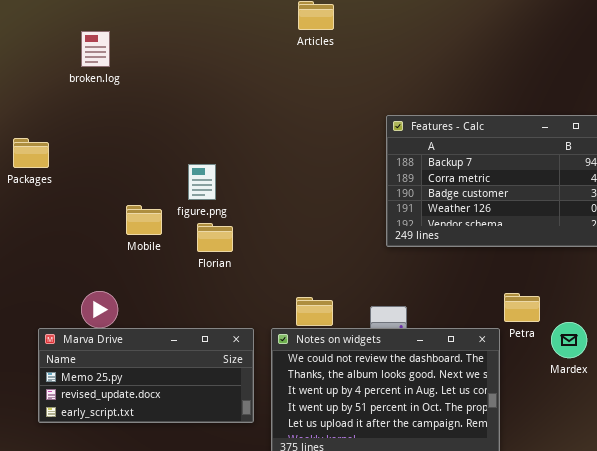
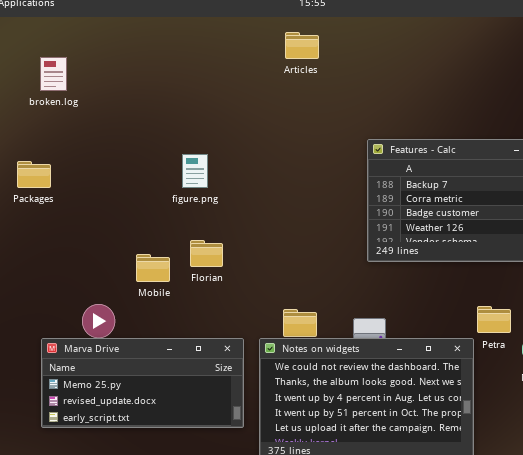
broken.log: [81,31,110,67] -> [40,57,67,91], moved
figure.png: [188,164,216,200] -> [182,154,208,188], moved
Mobile: [126,205,162,235] -> [136,254,170,282], moved

